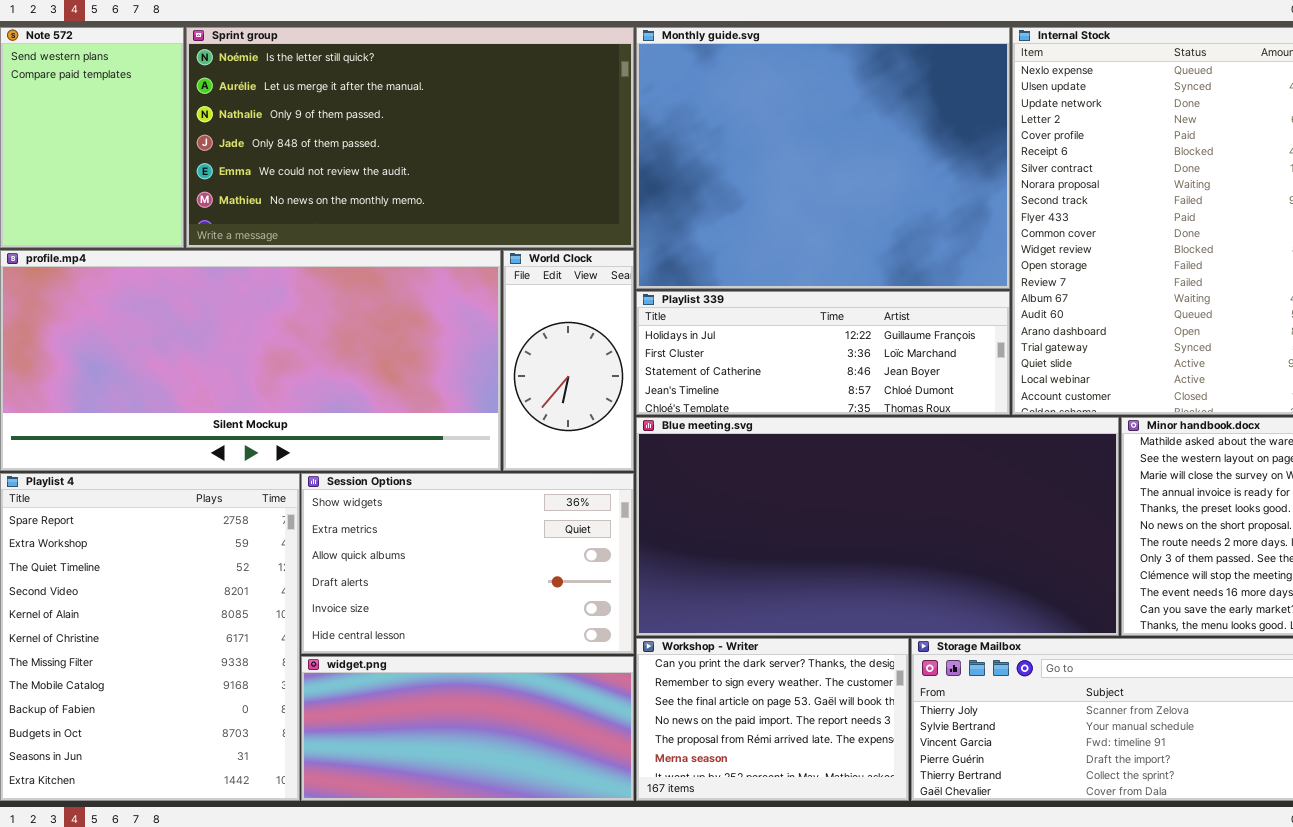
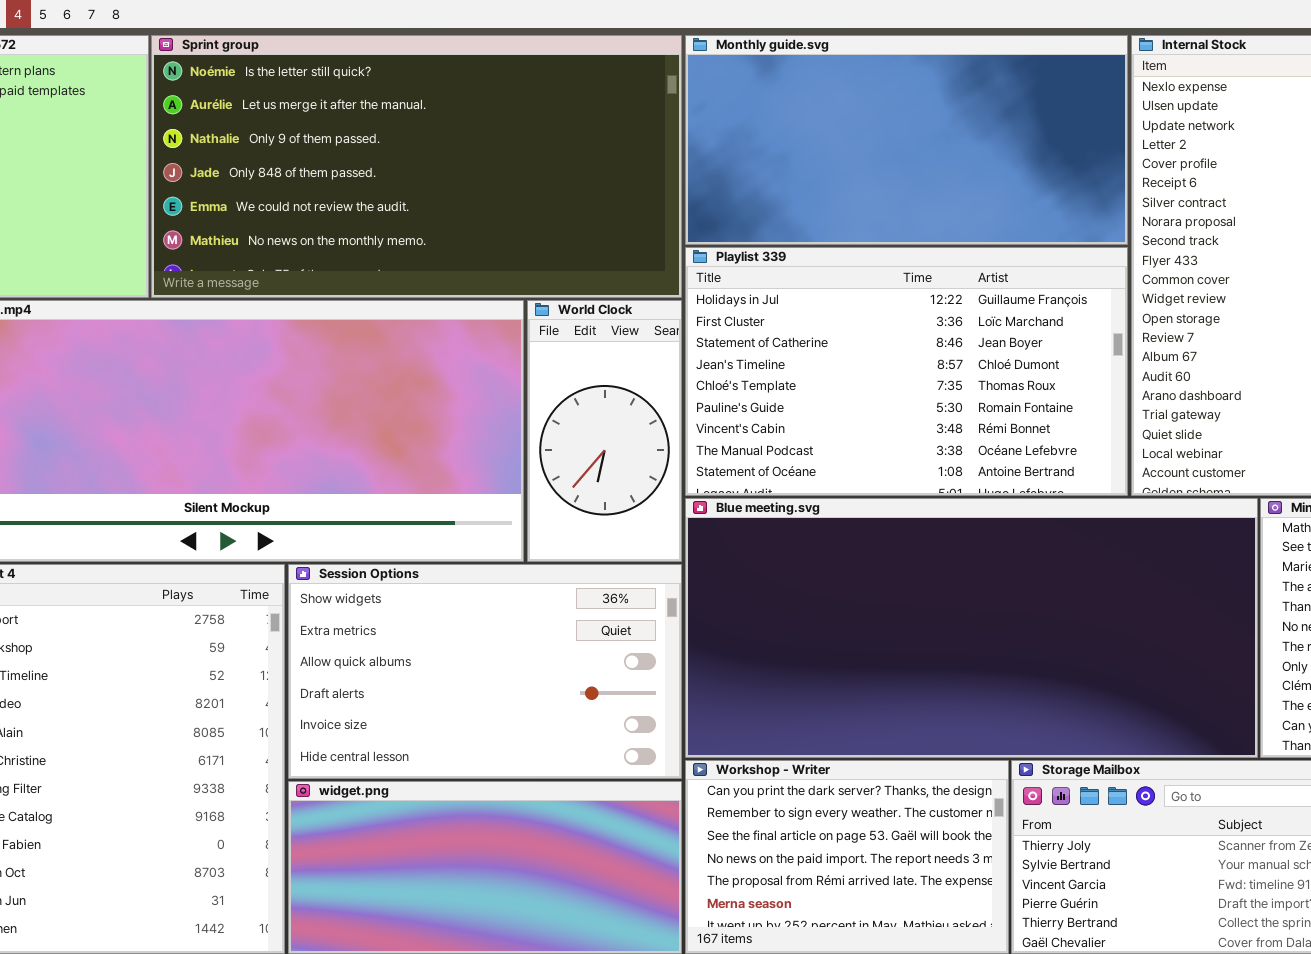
Monthly guide.svg: [636,27,1010,289] -> [685,35,1128,245], resized
Playlist 339: [636,291,1010,415] -> [685,247,1128,496], resized

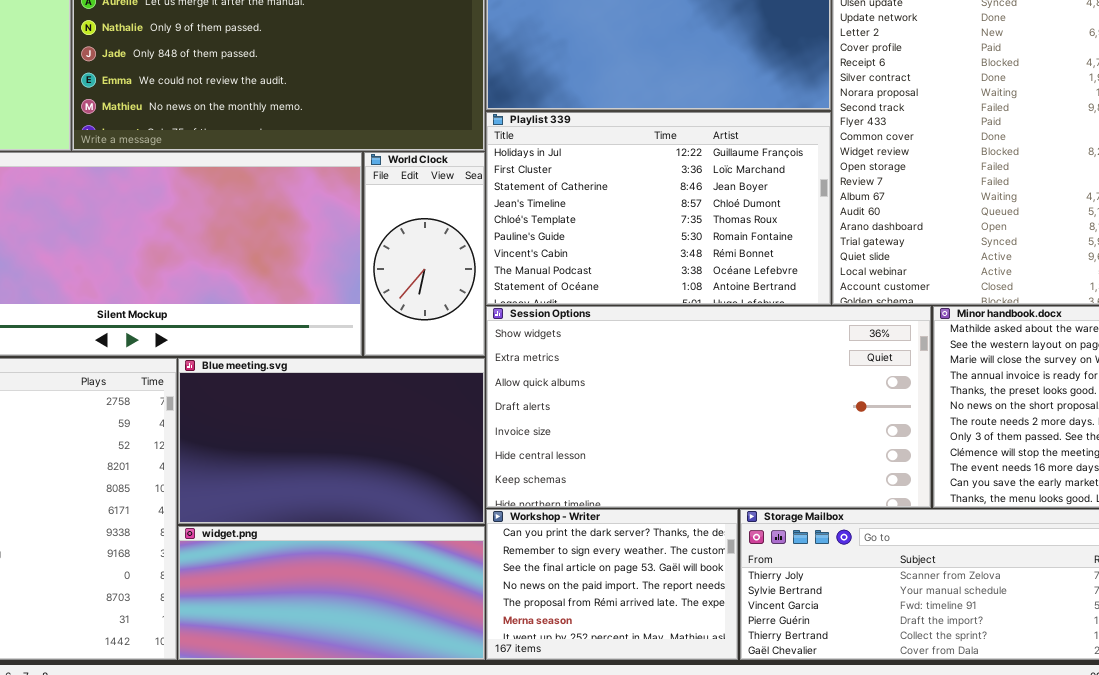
Blue meeting.svg: [685,498,1258,758] -> [178,358,485,524], moved, resized
Session Options: [288,564,682,779] -> [486,306,931,508], moved, resized

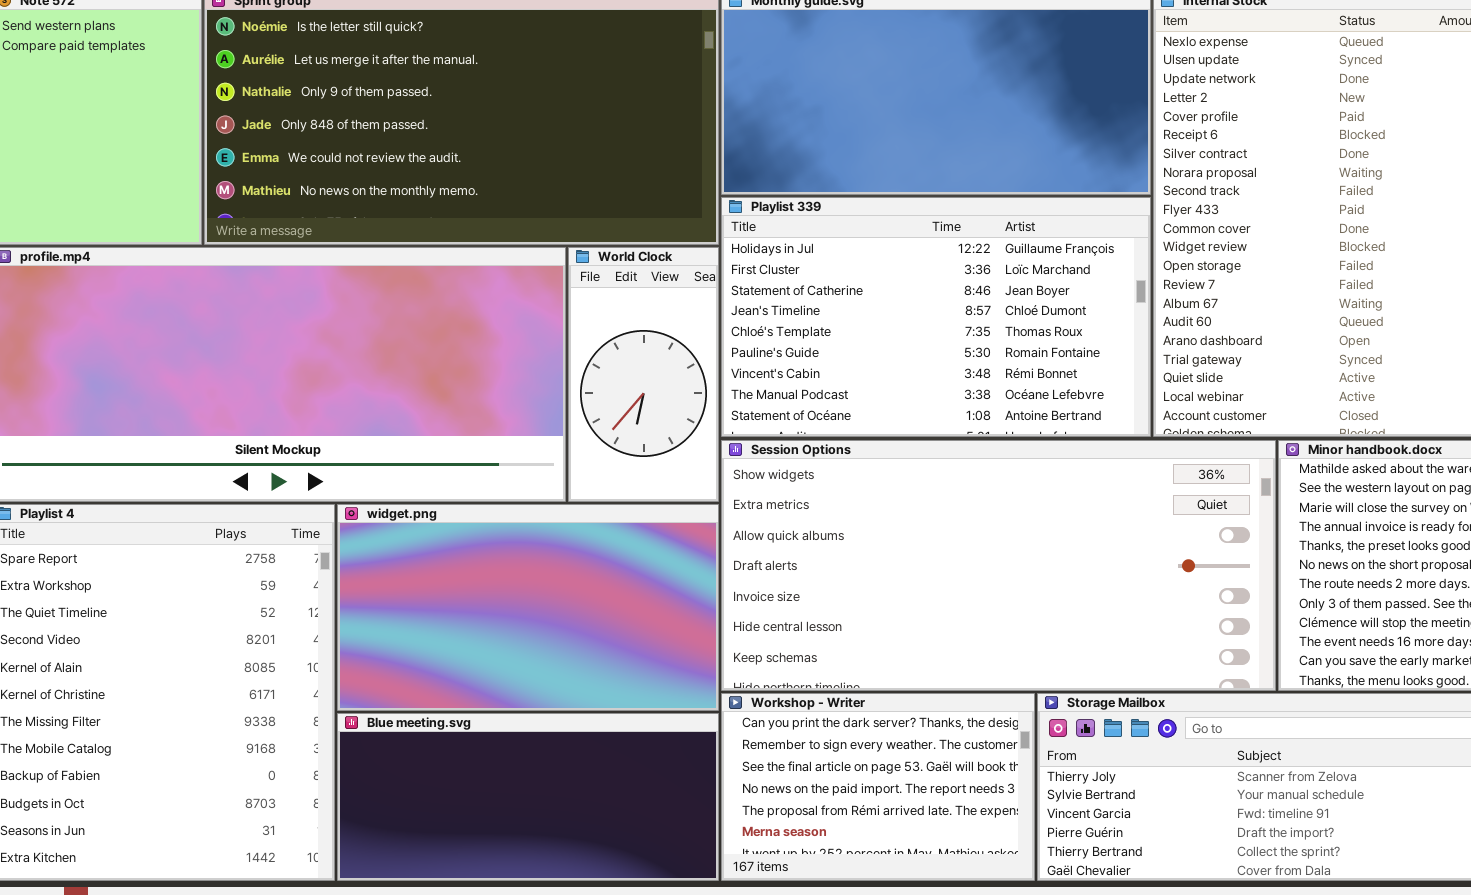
Blue meeting.svg: [178,358,485,524] -> [337,713,719,881], moved, resized
widget.png: [178,526,485,660] -> [337,504,719,711], moved, resized

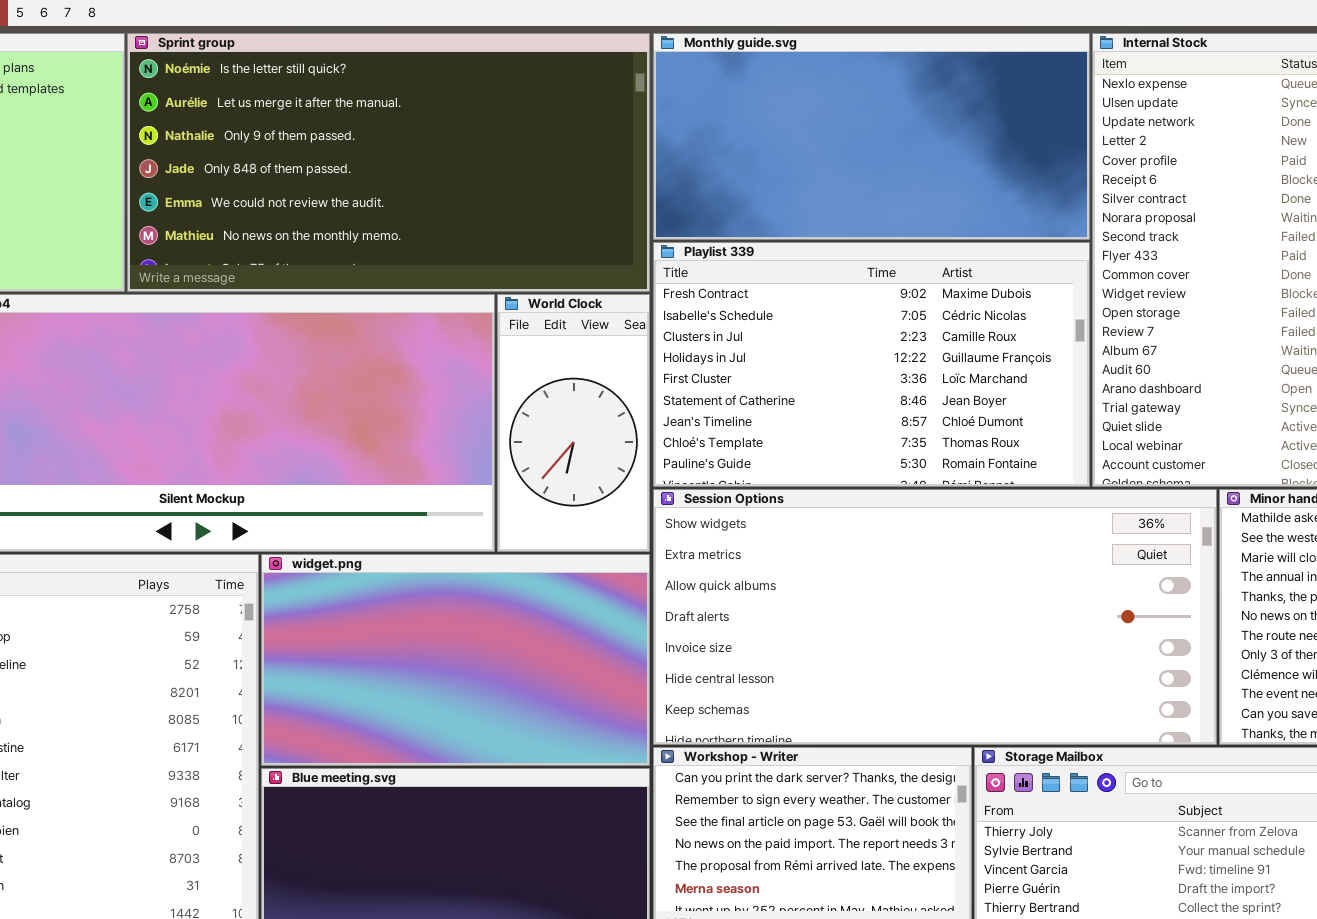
Playlist 339: [721,197,1151,437] -> [653,242,1090,487], scrolled up 3 rows

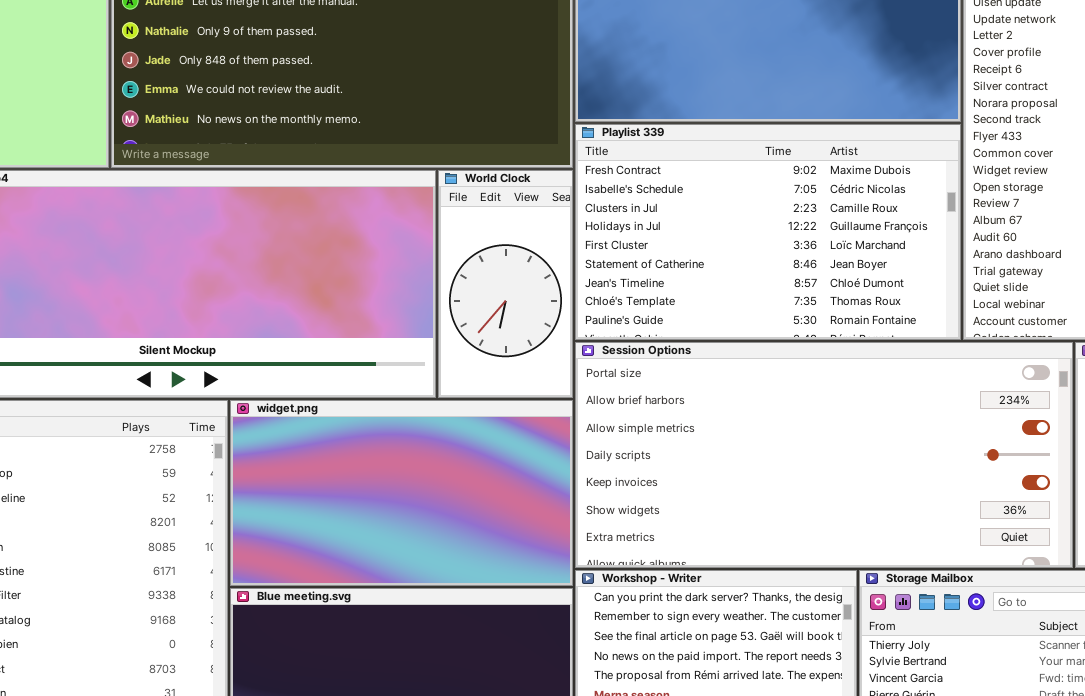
Session Options: [653,489,1217,745] -> [575,342,1073,568], scrolled up 5 rows

